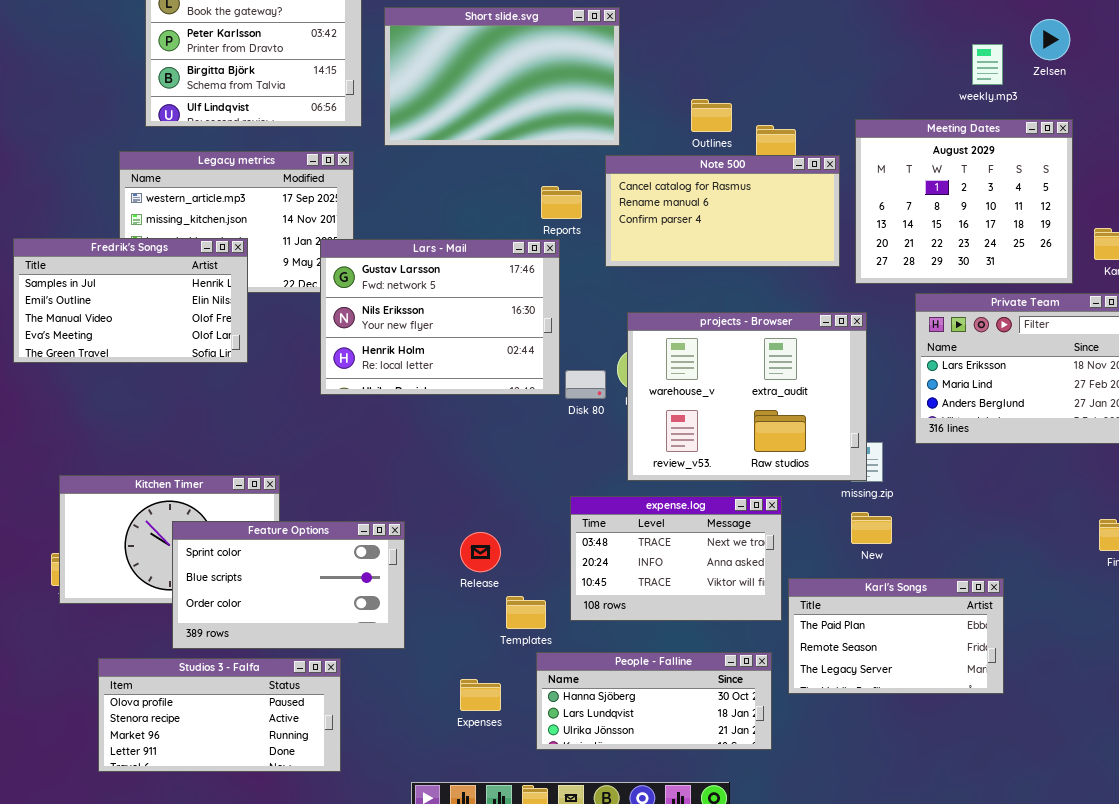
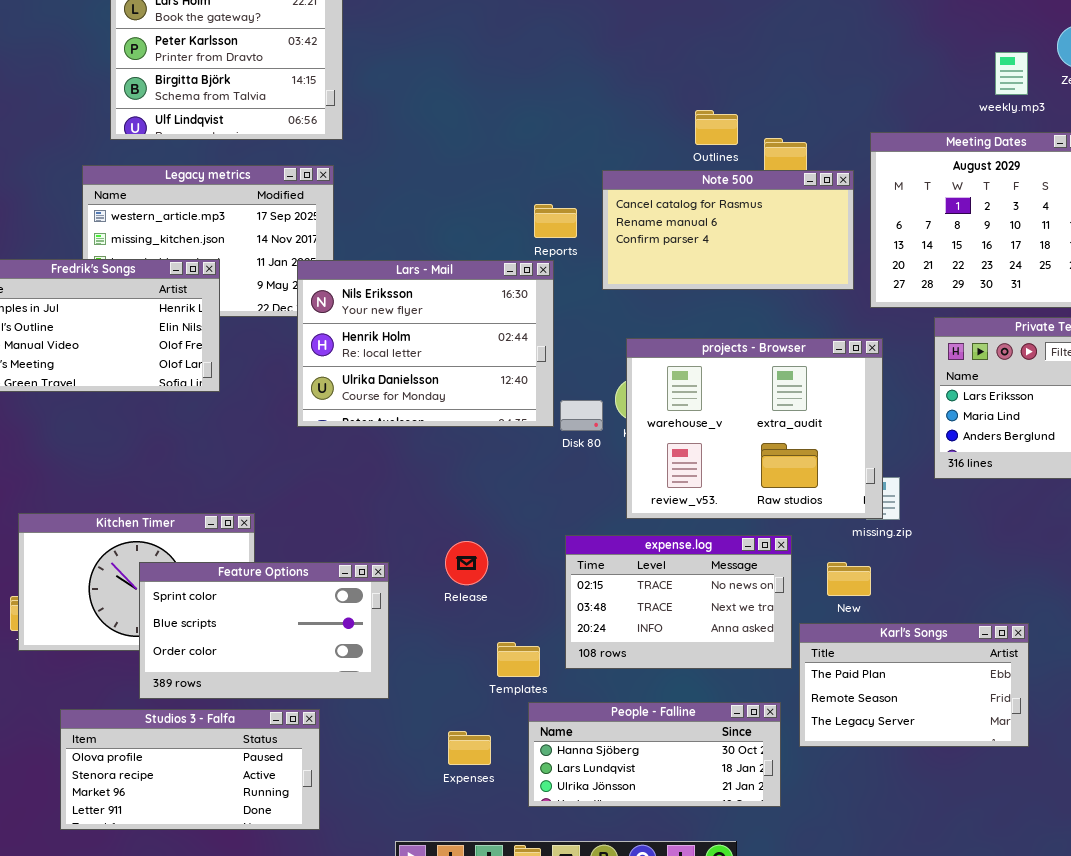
Short slide.svg: [384,7,620,146] -> none, closed
Lars - Mail: [320,239,560,395] -> [297,260,554,427], scrolled down 1 row
expense.log: [570,496,782,621] -> [565,535,792,669], scrolled up 1 row
New: [851,512,892,544] -> [827,562,871,596], moved
Release: [460,532,501,572] -> [445,541,488,585], moved

